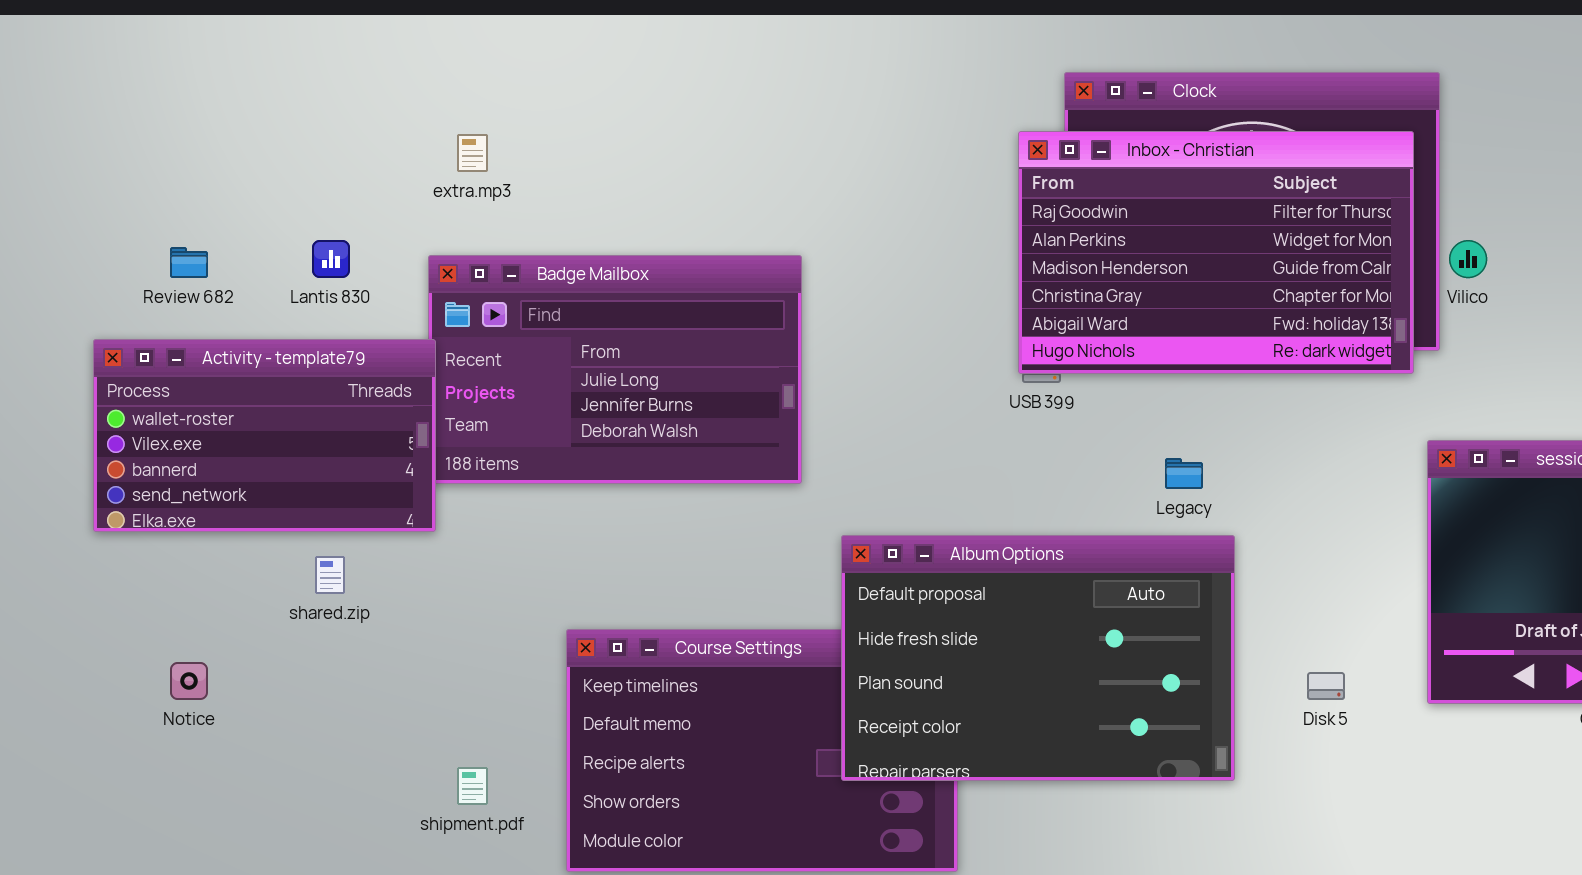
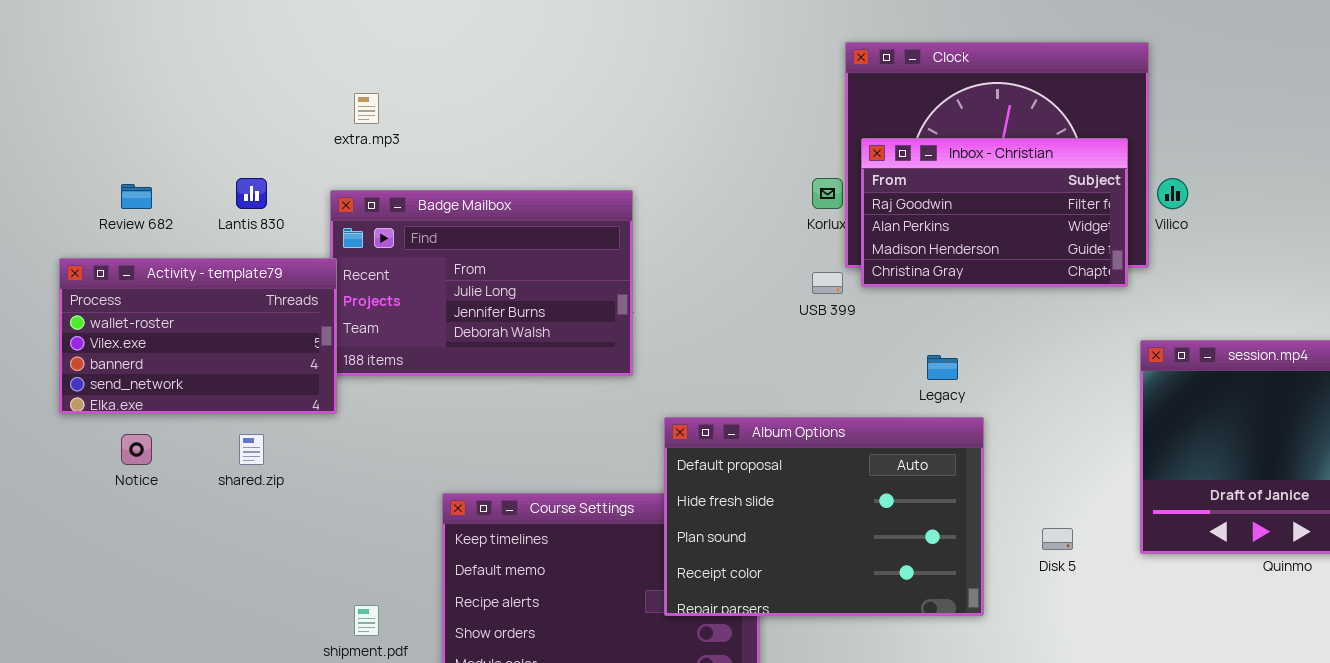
Inbox - Christian: [1018,131,1414,374] -> [861,138,1128,287], resized
Notice: [170,662,208,700] -> [121,434,152,465], moved

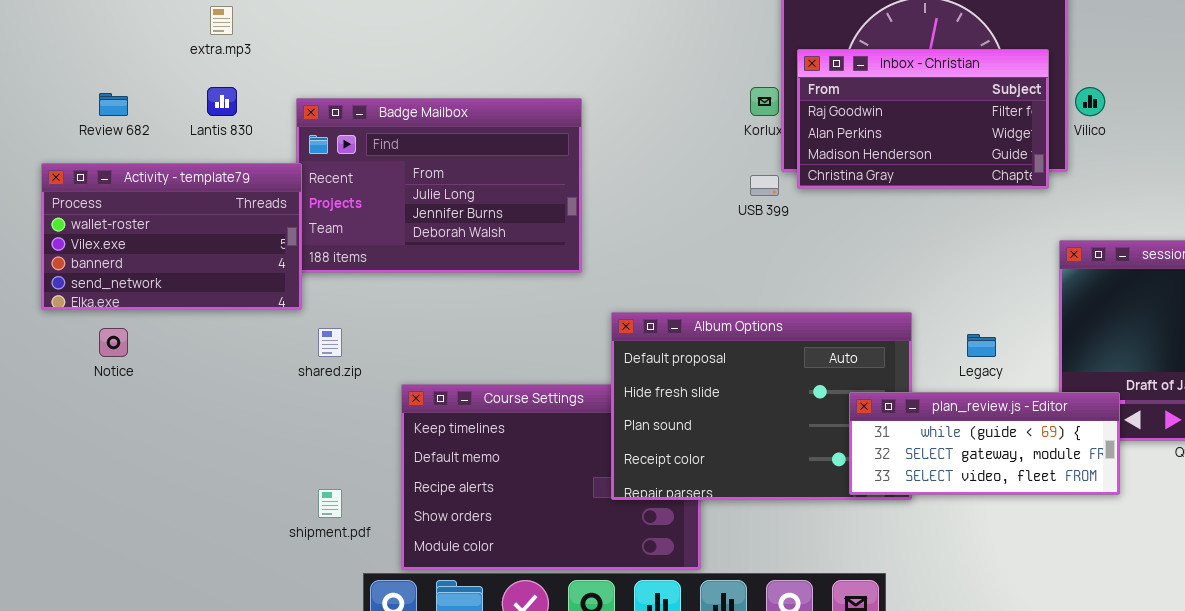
extra.mp3: [354,93,379,124] -> [210,6,233,35], moved
Legacy: [927,355,958,380] -> [967,334,996,357], moved
shared.zip: [239,434,264,465] -> [318,328,342,357], moved
plan_review.js - Editor: none -> [849,392,1120,495], opened

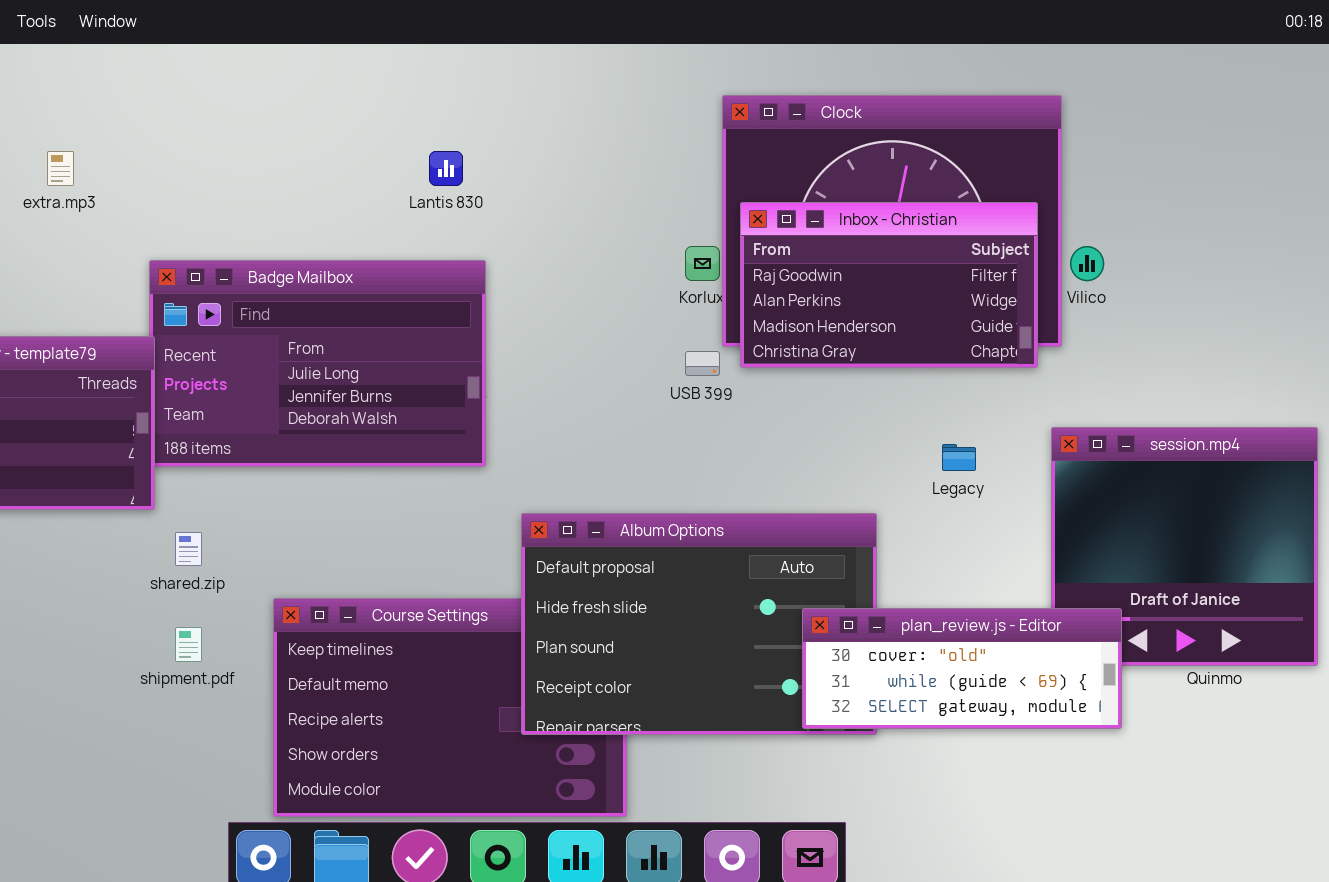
Lantis 830: [207,87,237,116] -> [429,151,463,186], moved
Legacy: [967,334,996,357] -> [942,444,976,471], moved
plan_review.js - Editor: [849,392,1120,495] -> [802,608,1122,729], scrolled up 1 row
shipment.pdf: [318,489,342,518] -> [175,627,202,662], moved

